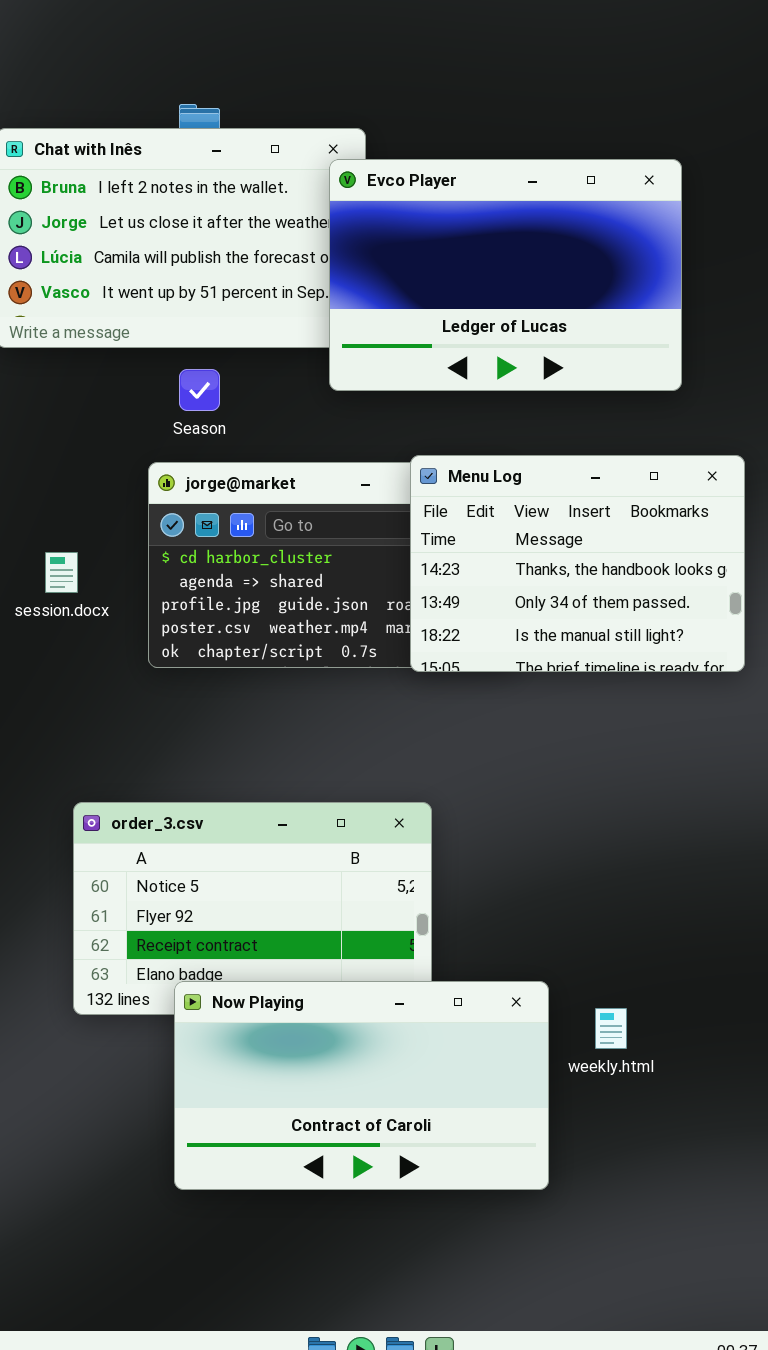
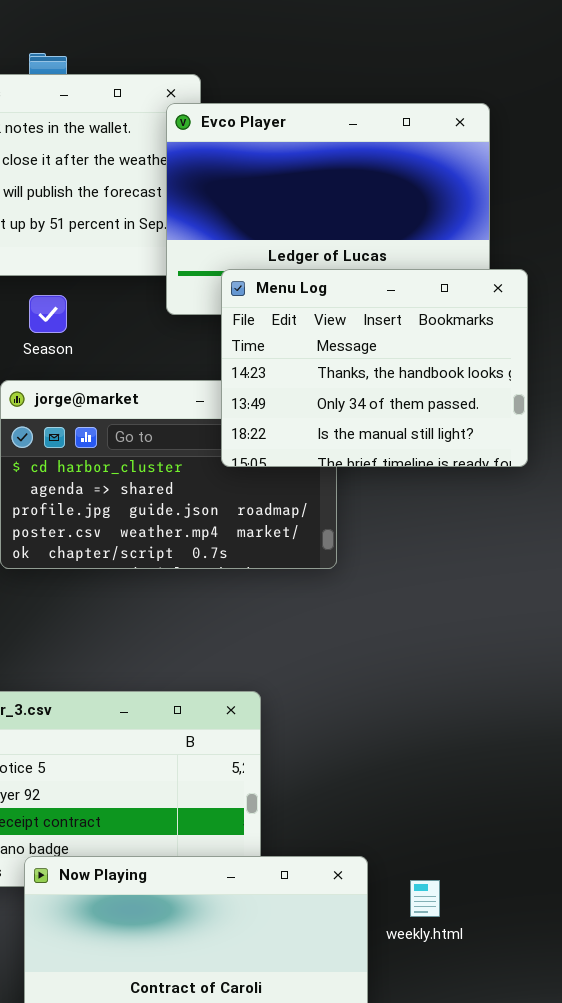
Menu Log: [410,455,745,672] -> [221,269,528,467], moved

